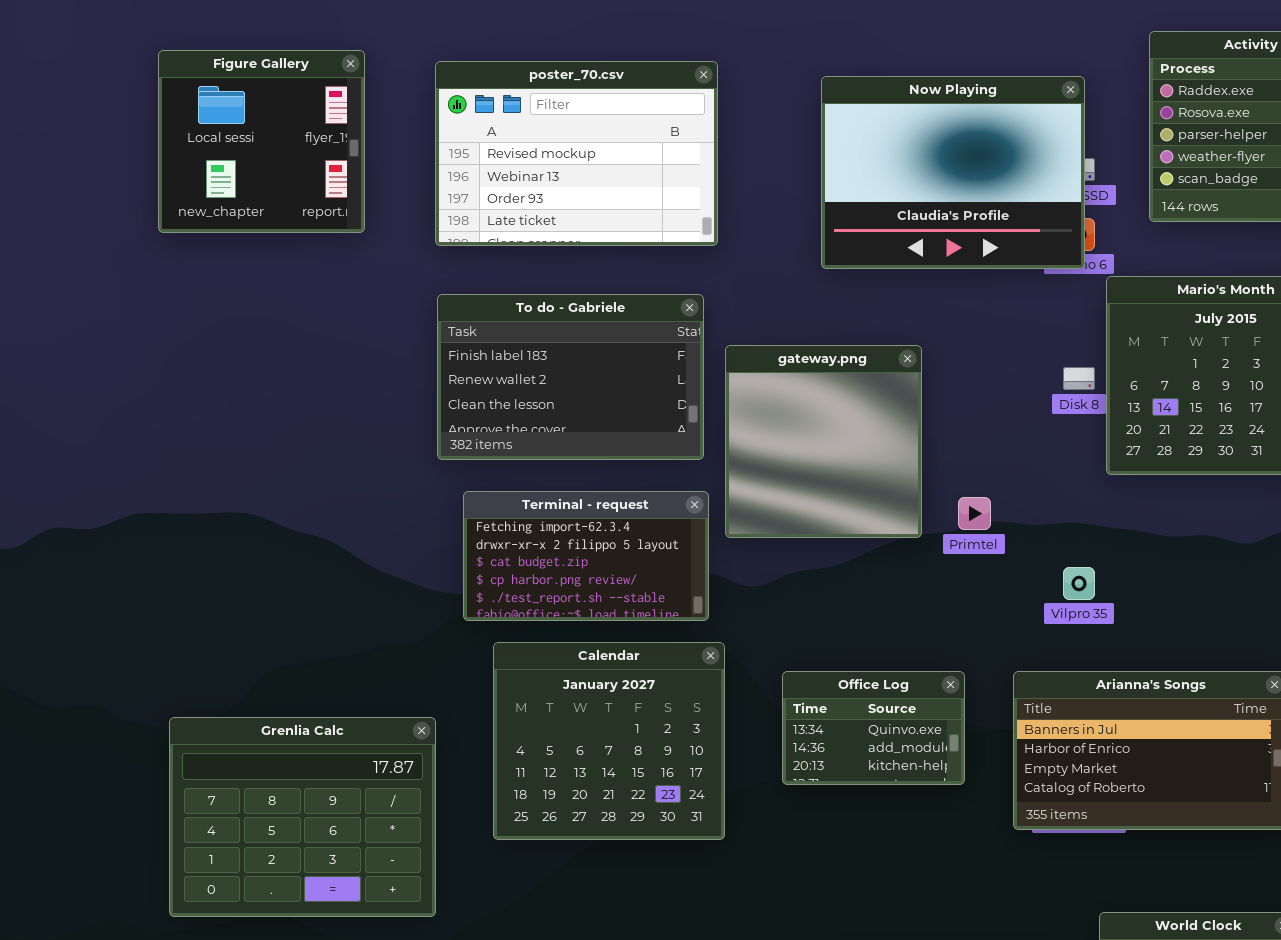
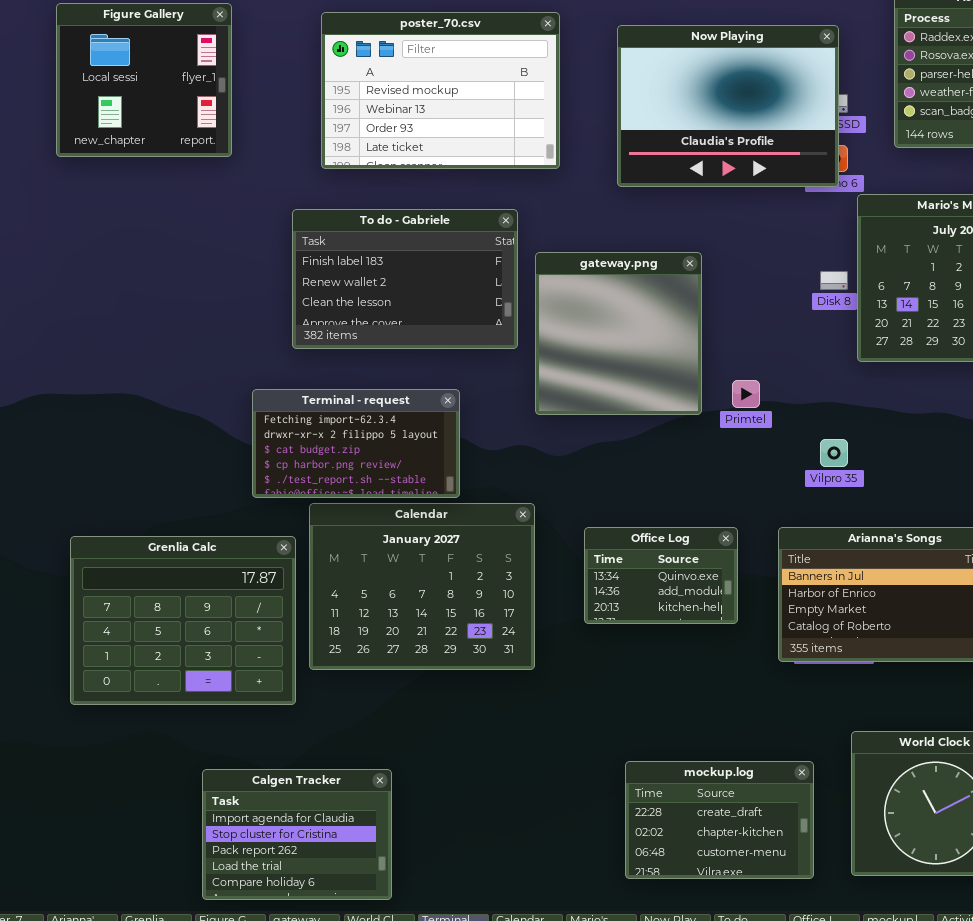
poster_70.csv: [435,61,718,246] -> [321,12,560,169], moved
Terminal - request: [463,491,709,621] -> [252,389,460,498], moved
Calendar: [493,642,725,840] -> [309,503,535,670], resized
Grenlia Calc: [169,717,436,917] -> [70,536,296,705], moved

